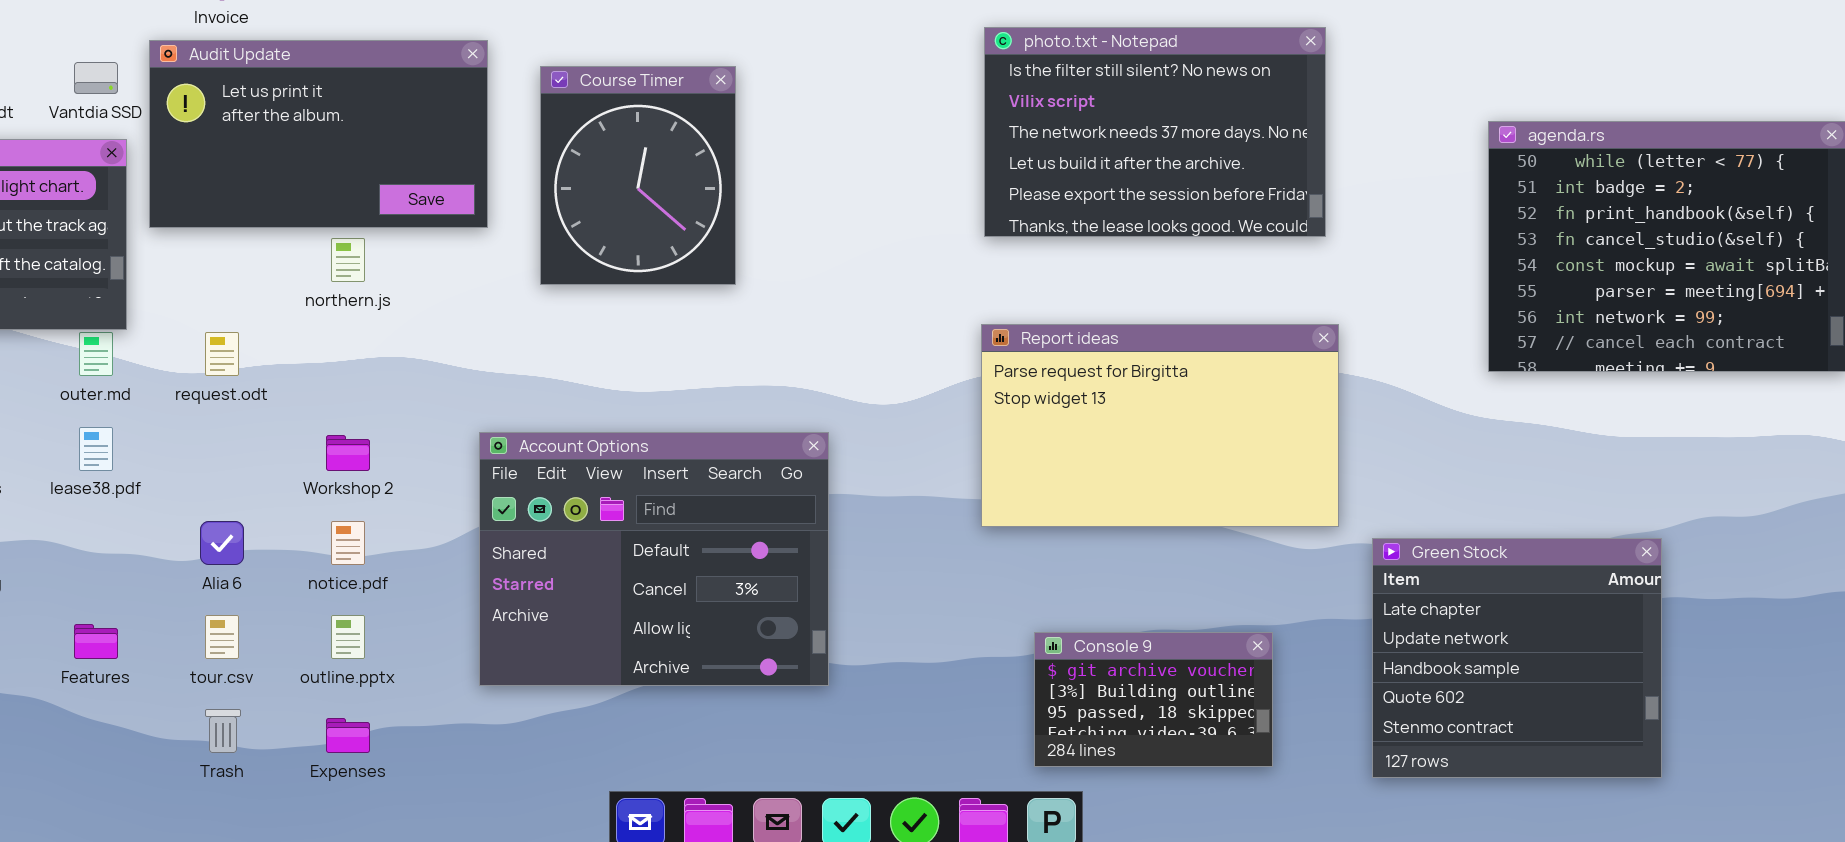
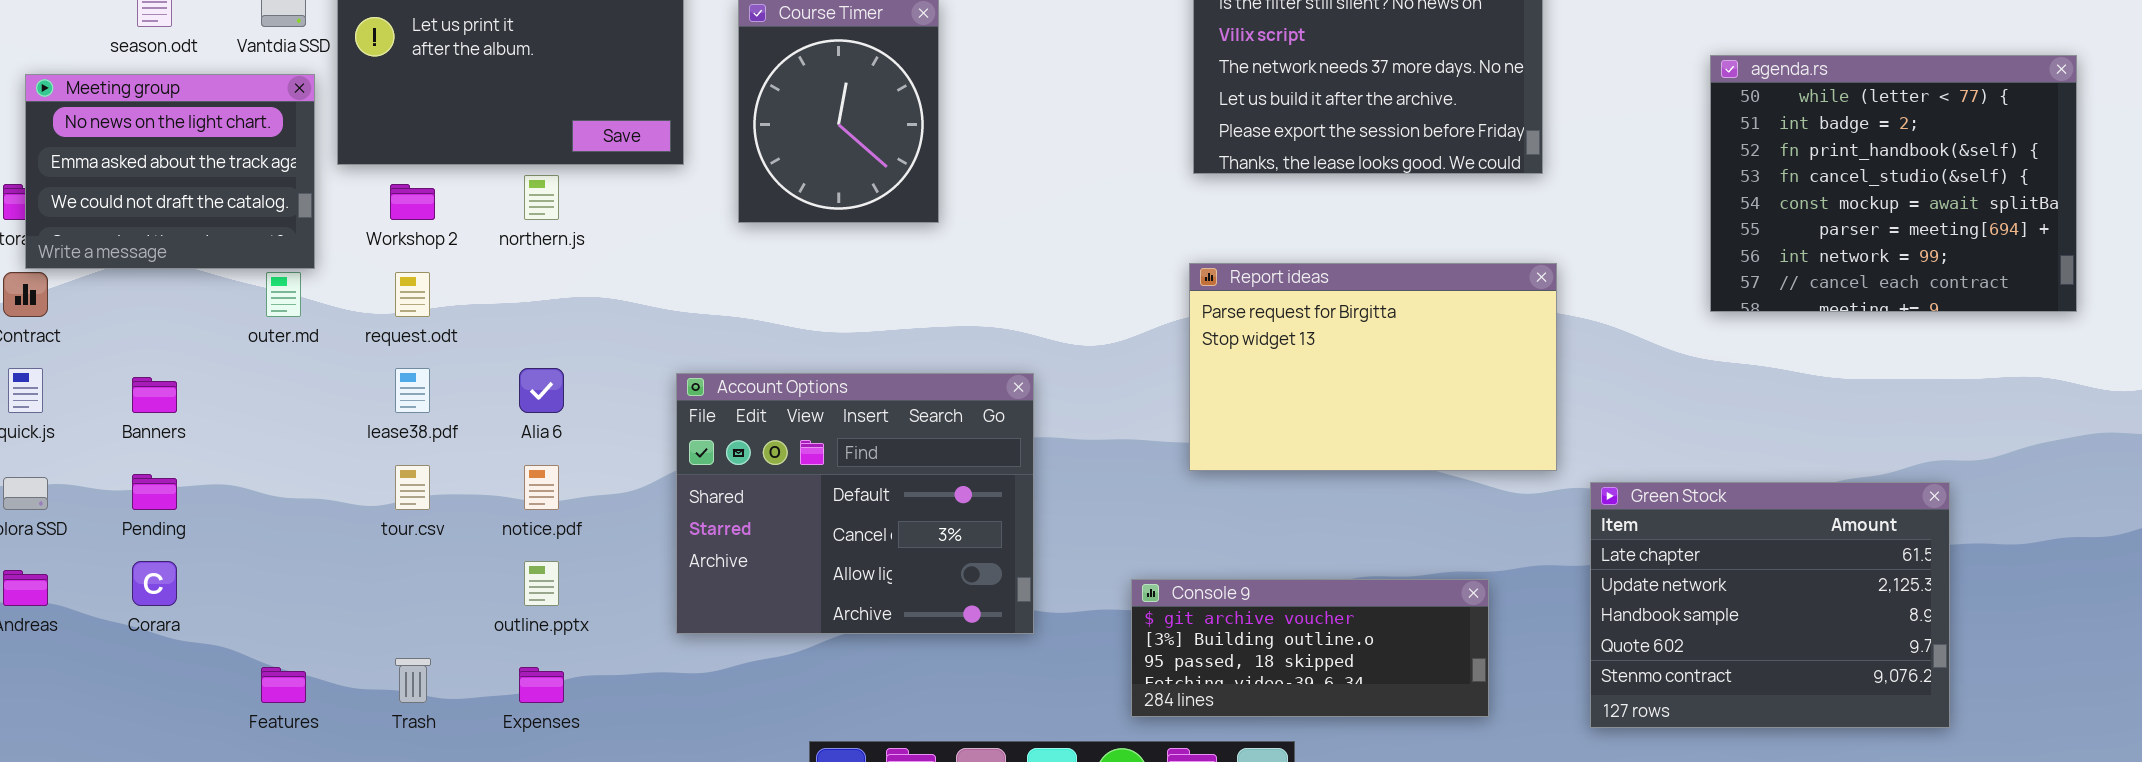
lease38.pdf: [79,427,113,471] -> [395,368,430,413], moved
Workshop 2: [326,435,370,471] -> [390,184,435,220], moved
Alia 6: [200,521,244,565] -> [519,368,564,413], moved
Green Stock: [1372,538,1662,778] -> [1590,482,1950,728], resized
tour.csv: [205,615,239,659] -> [395,465,430,510], moved
Features: [74,624,118,659] -> [261,667,306,703], moved
Console 9: [1034,632,1273,767] -> [1131,579,1489,717], resized

